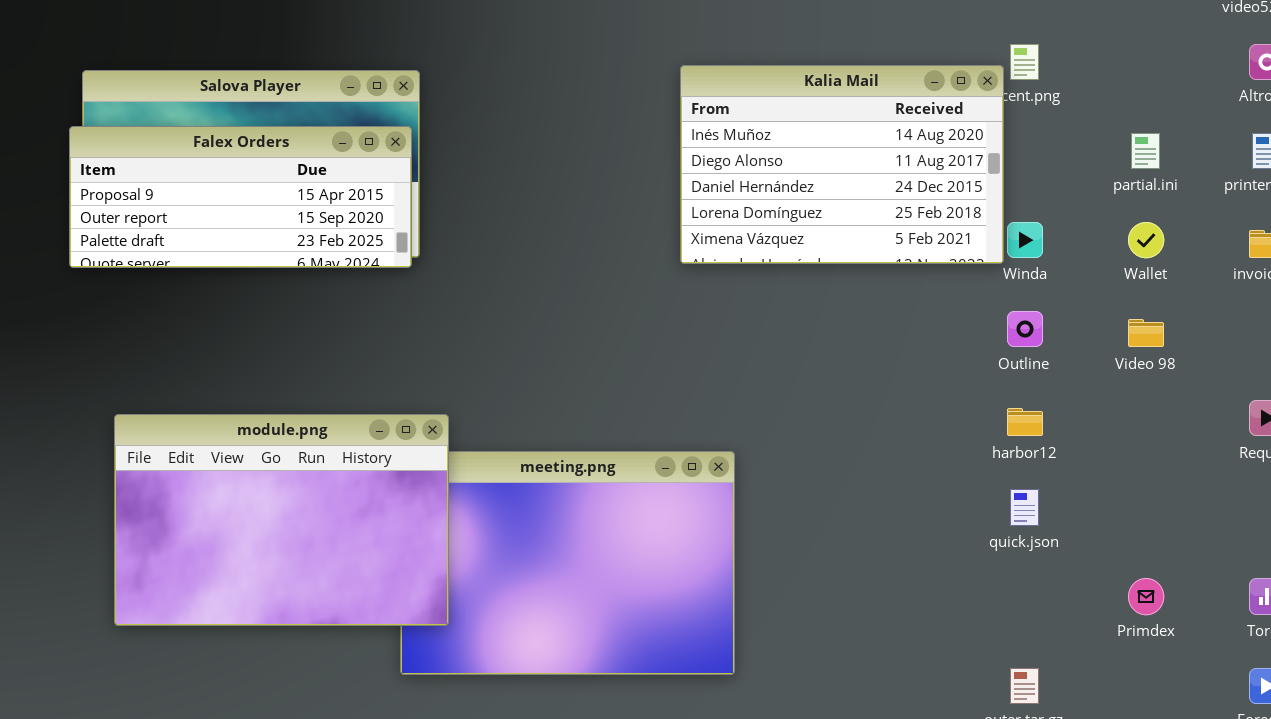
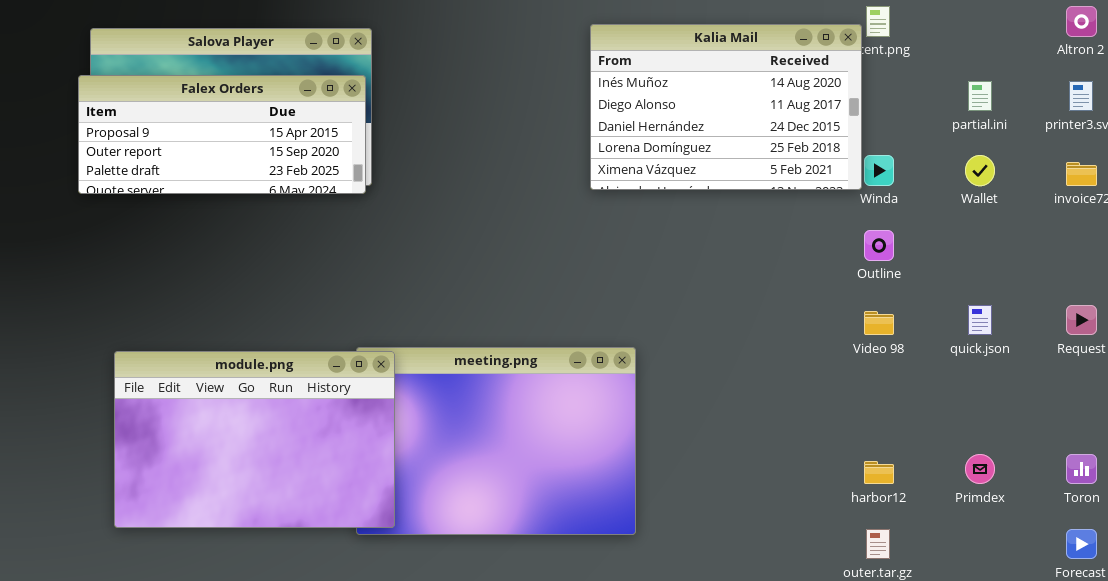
Video 98: [1128,319,1164,347] -> [864,311,894,335], moved
harbor12: [1007,408,1043,436] -> [864,461,894,484], moved
module.png: [114,414,449,626] -> [114,351,395,528], moved
quick.json: [1010,489,1039,526] -> [968,305,992,335], moved

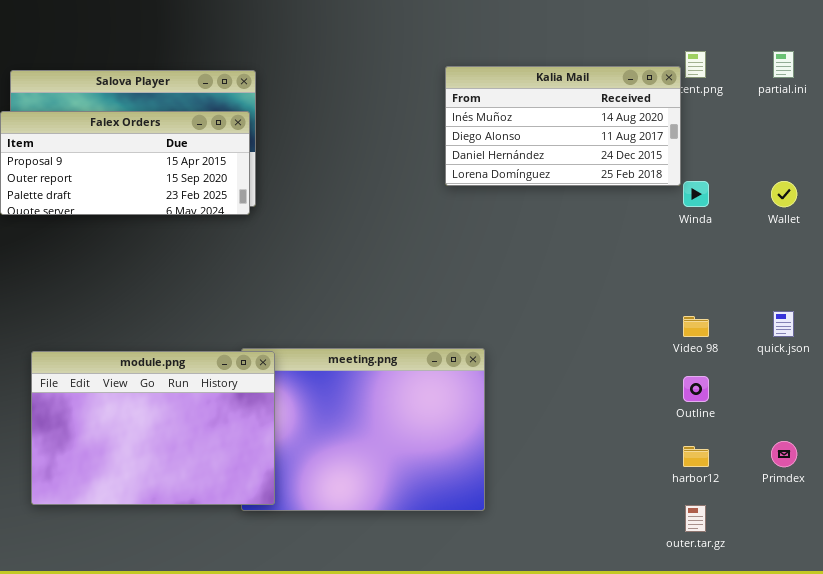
Kalia Mail: [590,24,862,190] -> [445,66,681,186], resized
partial.ini: [968,81,992,111] -> [773,51,794,78], moved
Outline: [864,230,894,261] -> [683,376,709,402], moved

